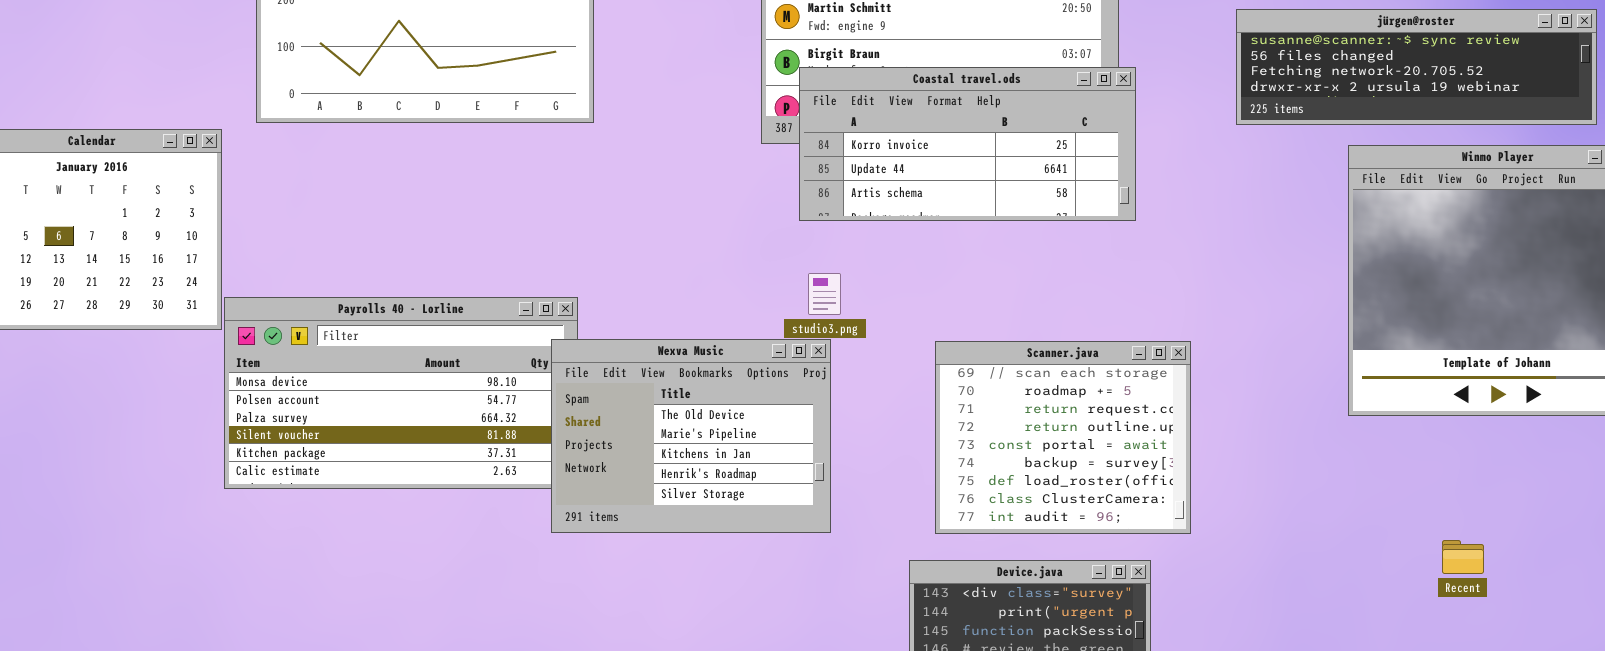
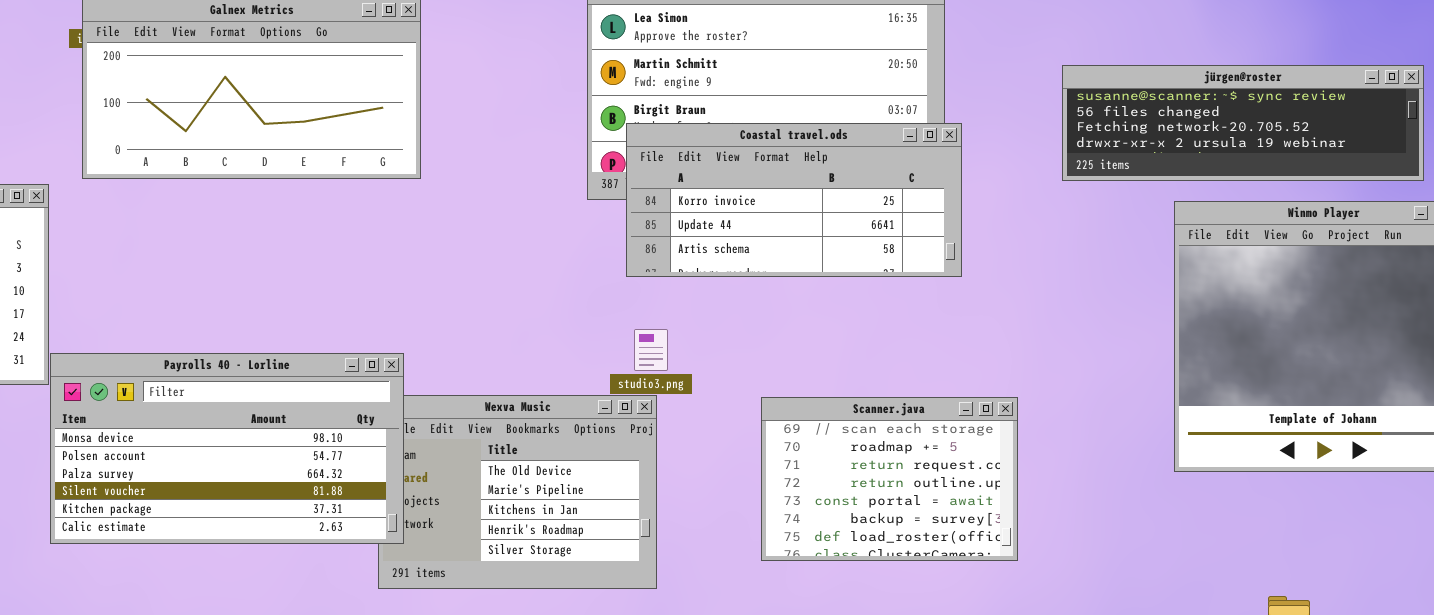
Payrolls 40 - Lorline: [224,297,578,489] -> [50,353,404,544], raised
Scanner.java: [935,341,1191,534] -> [761,397,1018,561], resized

